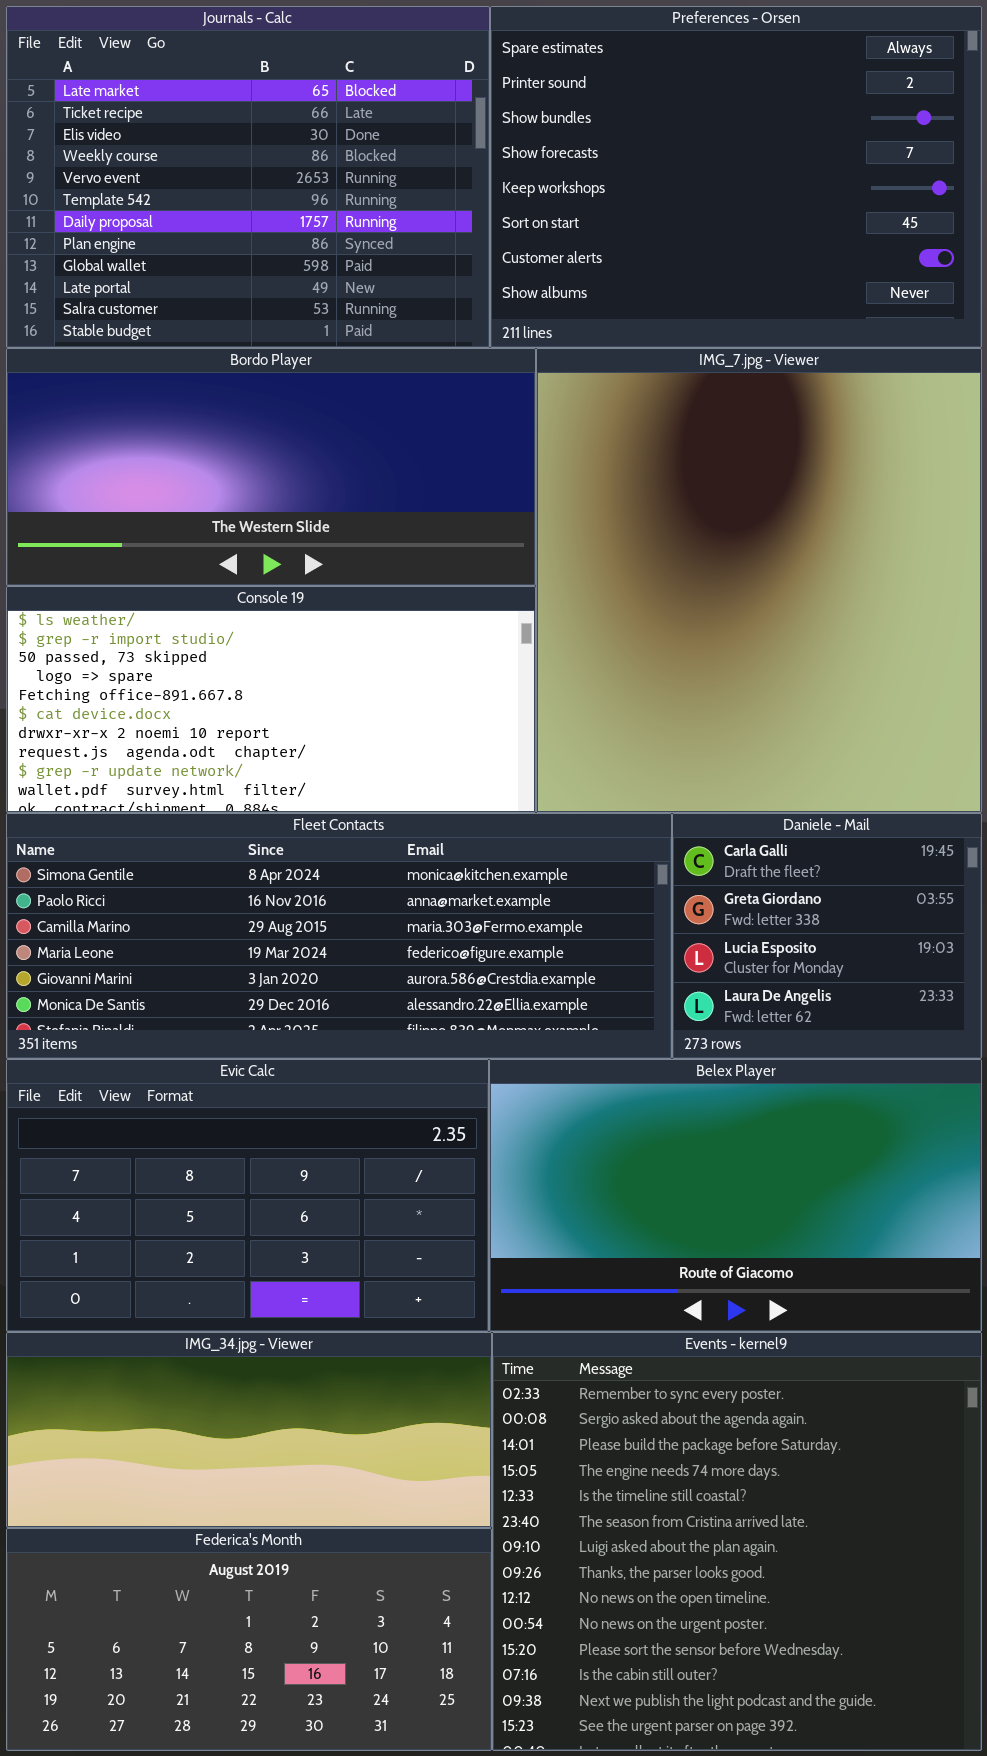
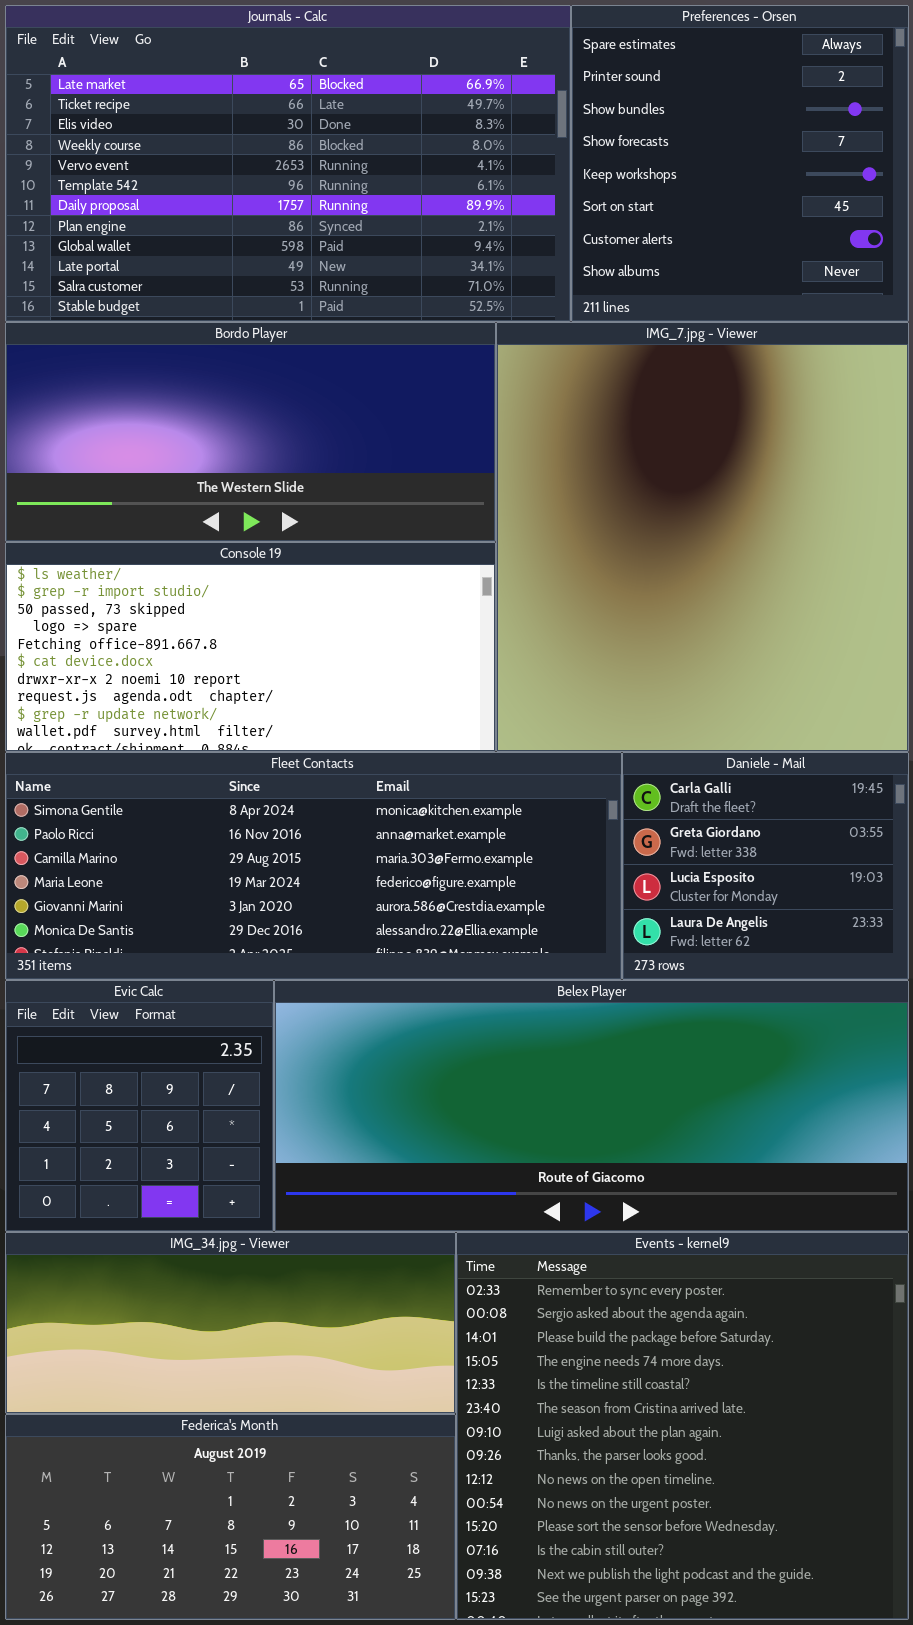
Journals - Calc: [6,6,490,348] -> [5,5,571,322], resized
Preferences - Orsen: [490,6,982,348] -> [571,5,909,322], resized
Evic Calc: [6,1059,489,1332] -> [5,980,274,1232], resized
Belex Player: [489,1059,982,1332] -> [274,980,909,1232], resized

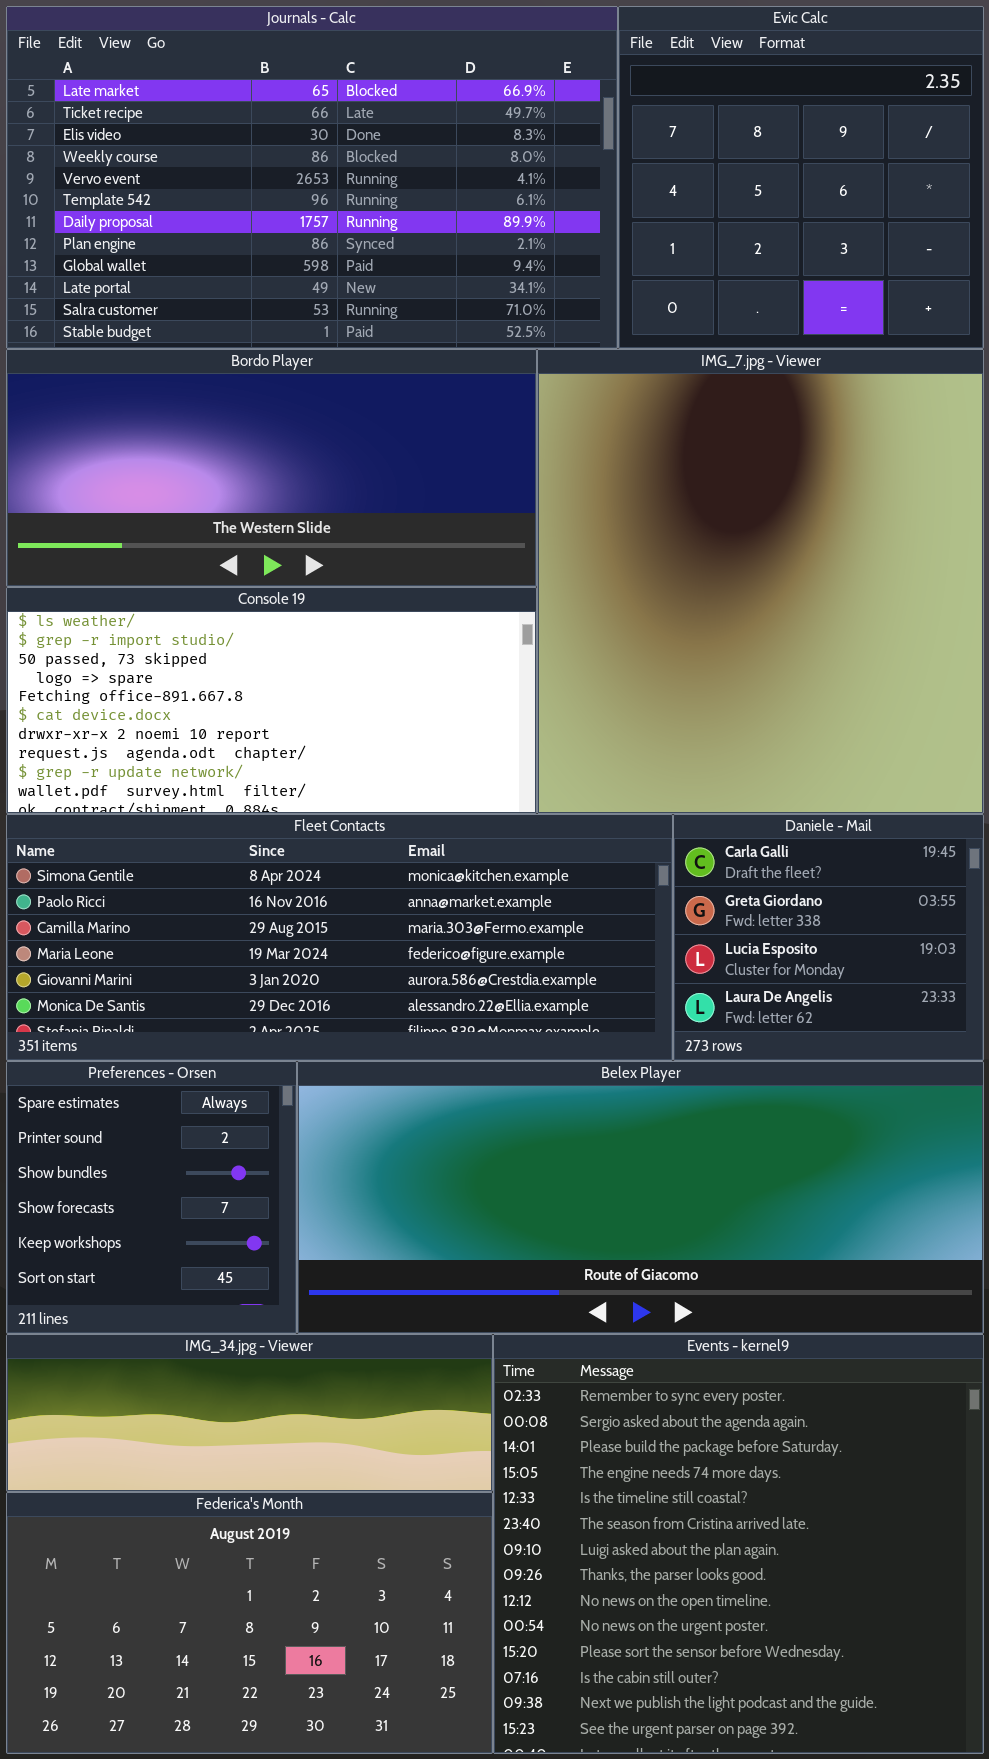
Preferences - Orsen: [571,5,909,322] -> [6,1061,297,1334], moved, resized
Evic Calc: [5,980,274,1232] -> [618,6,984,349], moved, resized
IMG_34.jpg - Viewer: [5,1232,456,1414] -> [6,1334,493,1492], resized
Federica's Month: [5,1414,456,1620] -> [6,1492,493,1754], resized

